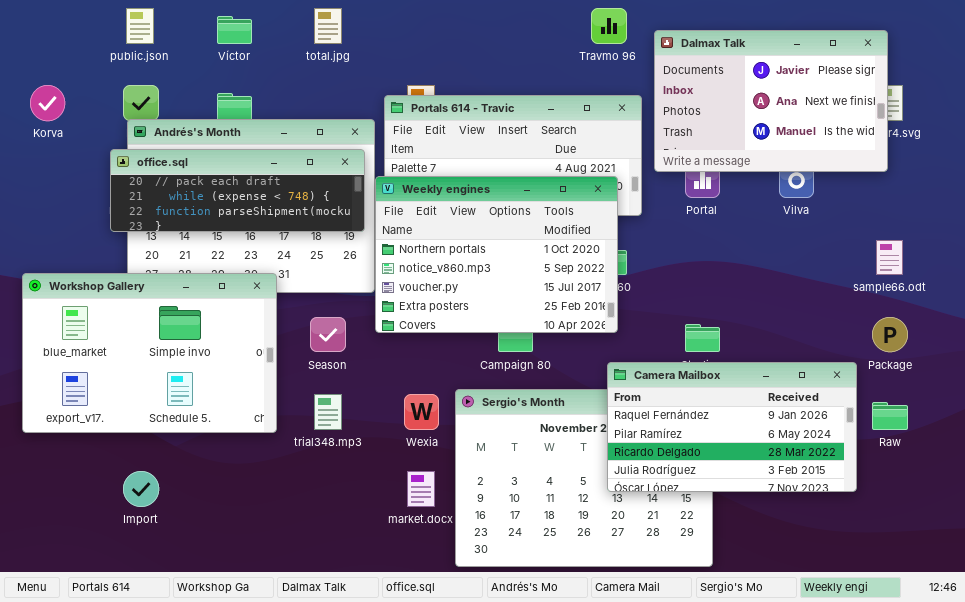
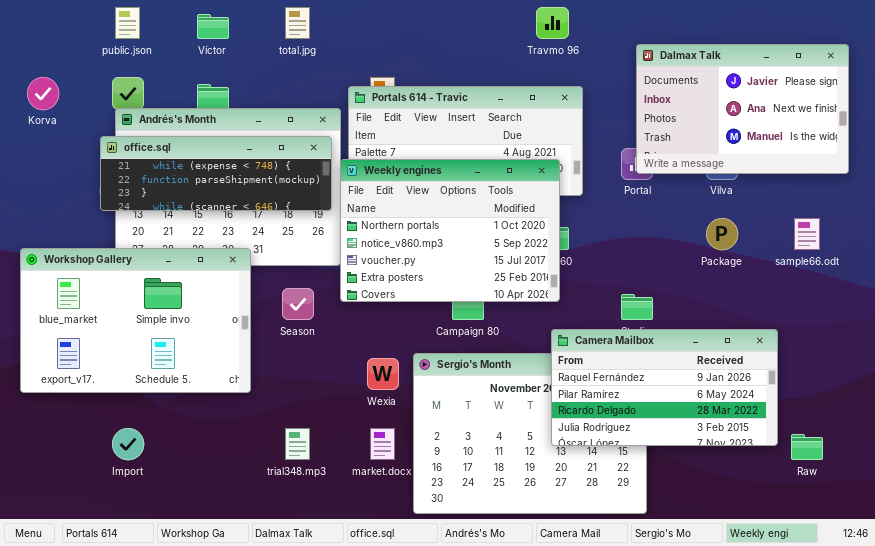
Dalmax Talk: [654,30,888,172] -> [636,44,849,174], moved
office.sql: [110,149,365,232] -> [100,136,332,211], scrolled down 1 row
Package: [872,317,908,352] -> [706,218,738,250], moved
trial348.mp3: [314,394,342,430] -> [285,428,310,460], moved
Raw: [872,402,908,430] -> [791,434,823,460], moved

